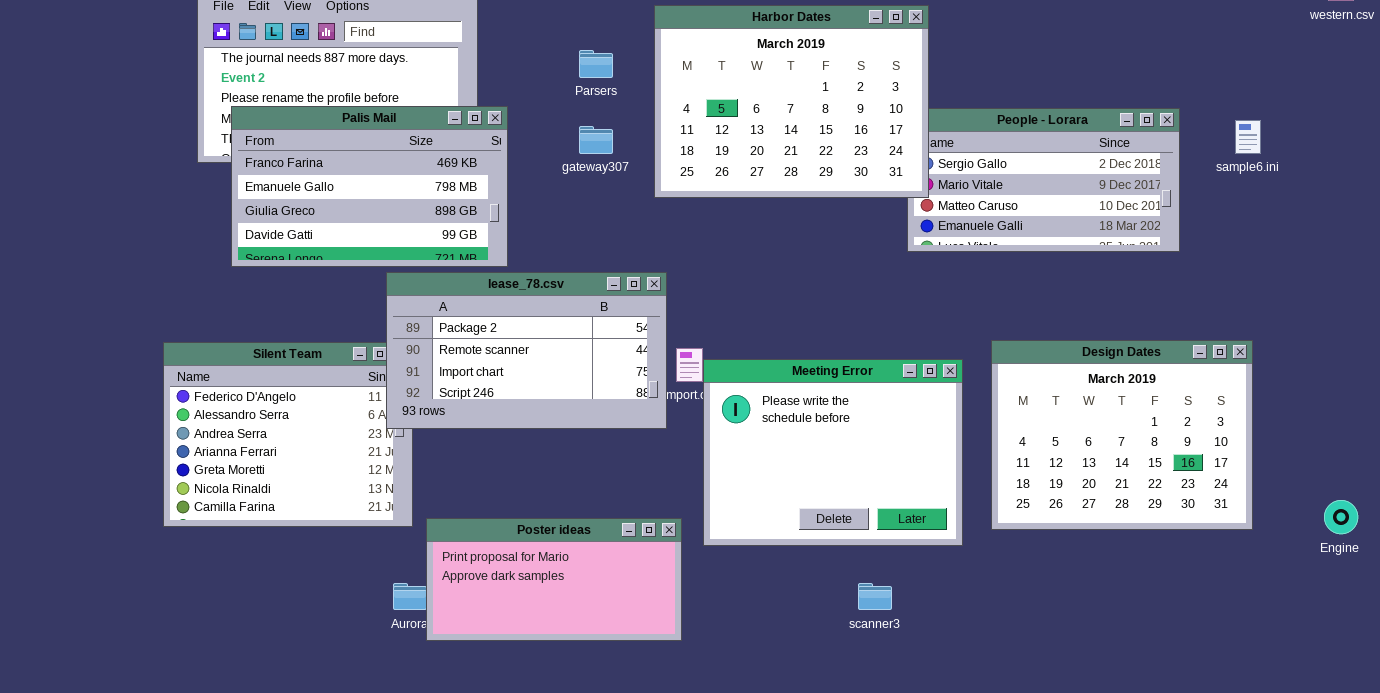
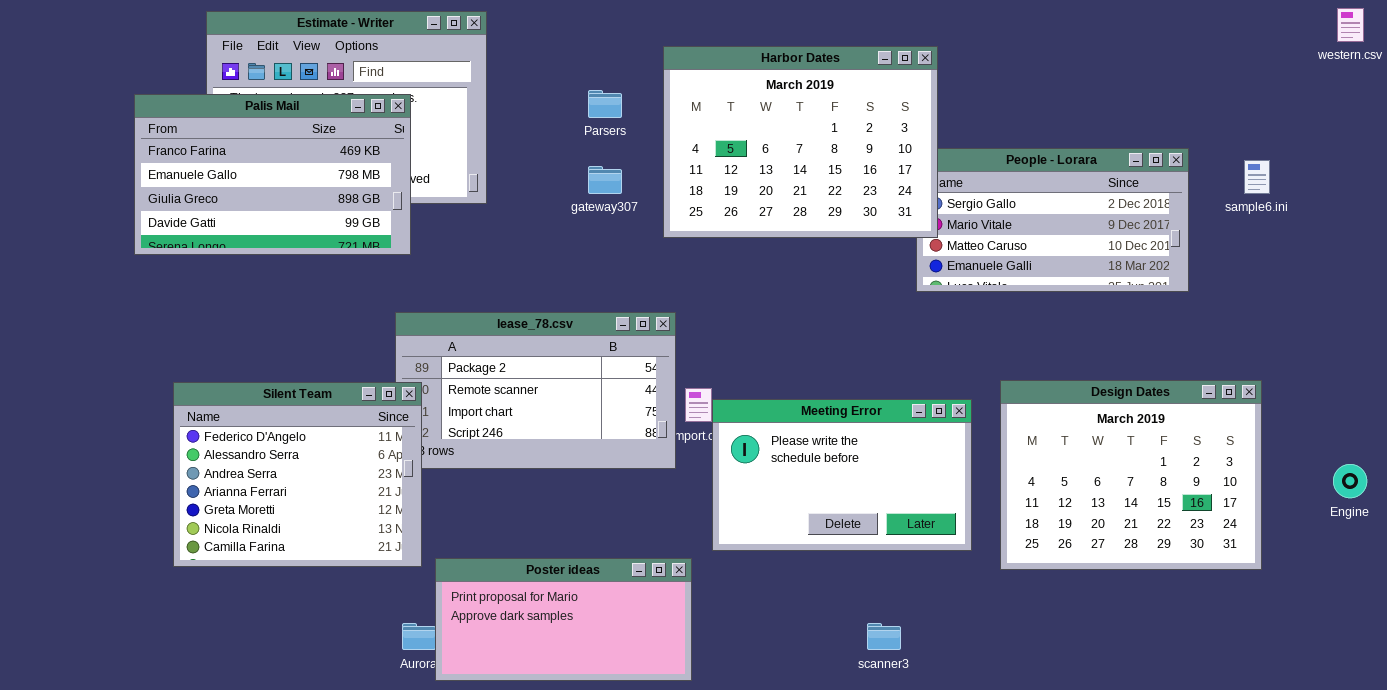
Palis Mail: [231,106,508,267] -> [134,94,411,255], moved
Silent Team: [163,342,413,527] -> [173,382,422,567], raised
Meeting Error: [703,359,963,546] -> [712,399,972,551], resized
Engine: [1324,500,1358,534] -> [1333,464,1367,498], moved

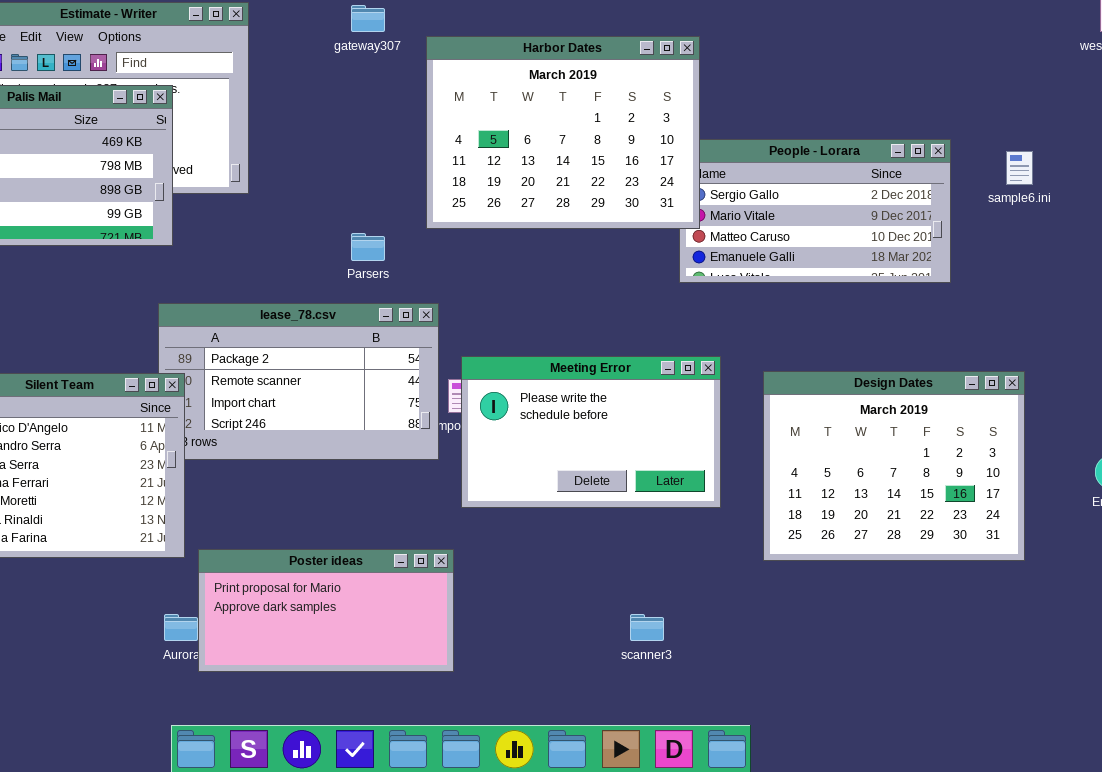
Parsers: [588,90,622,118] -> [351,233,385,261], moved
gateway307: [588,166,622,194] -> [351,5,385,32], moved
Meeting Error: [712,399,972,551] -> [461,356,721,508], moved

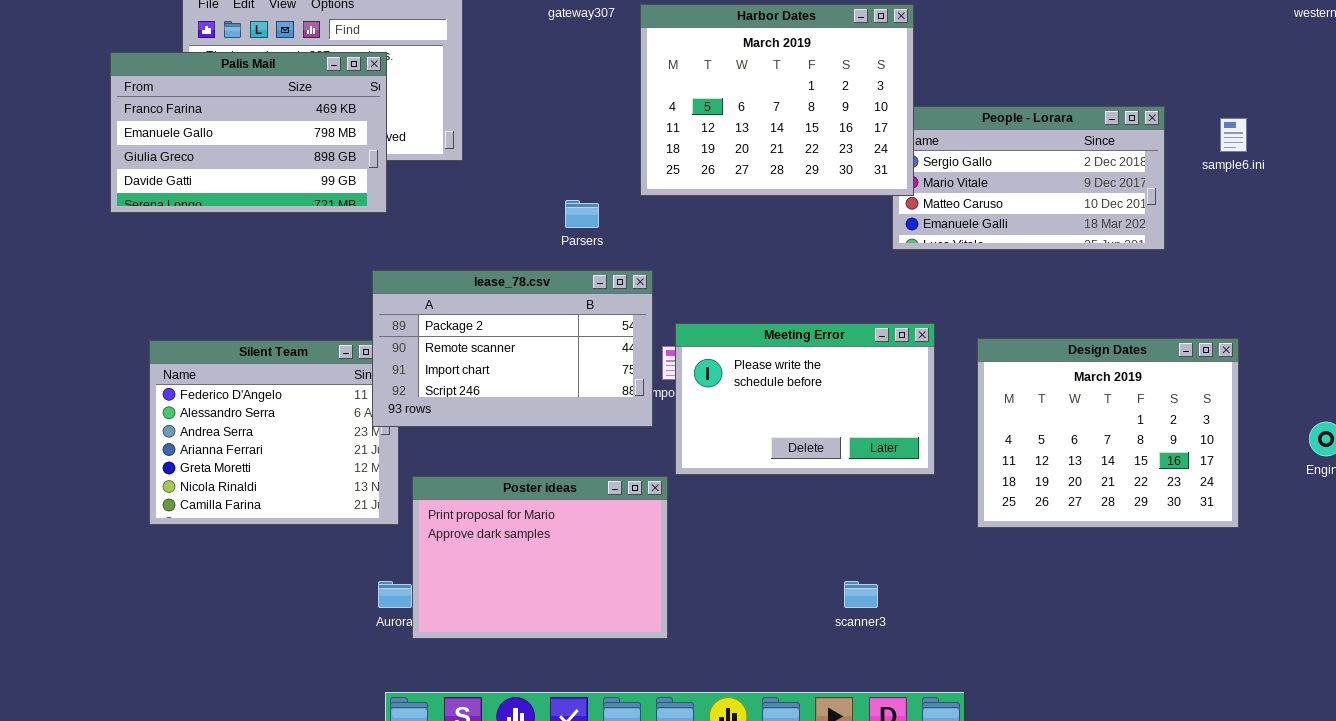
lease_78.csv: [158,303,439,460] -> [372,270,653,427], raised
Poster ideas: [198,549,454,672] -> [412,476,668,639], resized

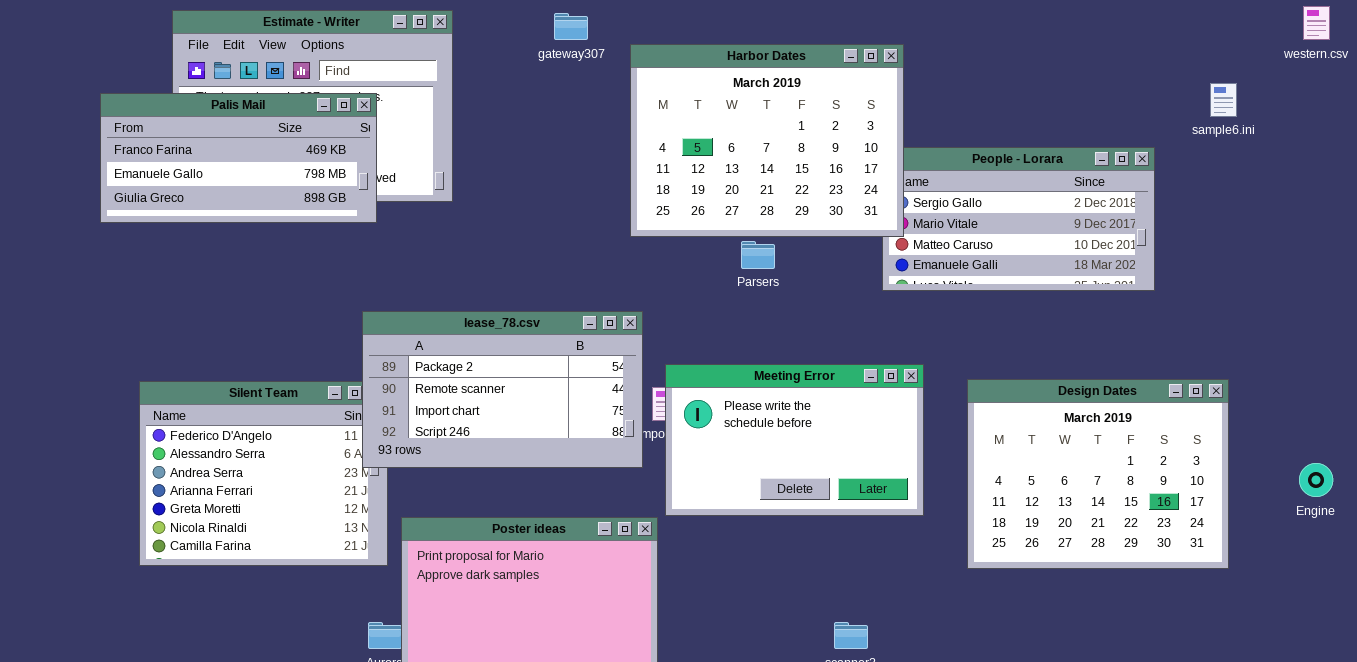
Palis Mail: [110,52,387,213] -> [100,93,377,223], resized
sample6.ini: [1220,118,1247,152] -> [1210,83,1237,117], moved
Parsers: [565,200,599,228] -> [741,241,775,269], moved

